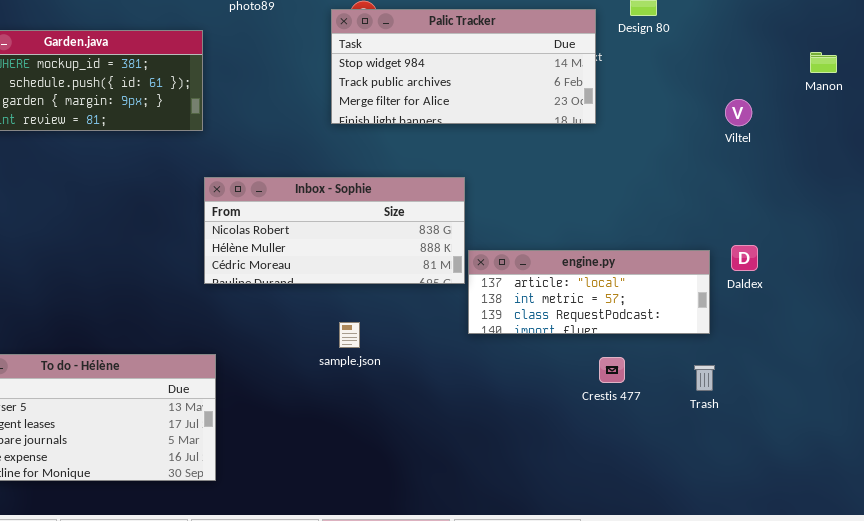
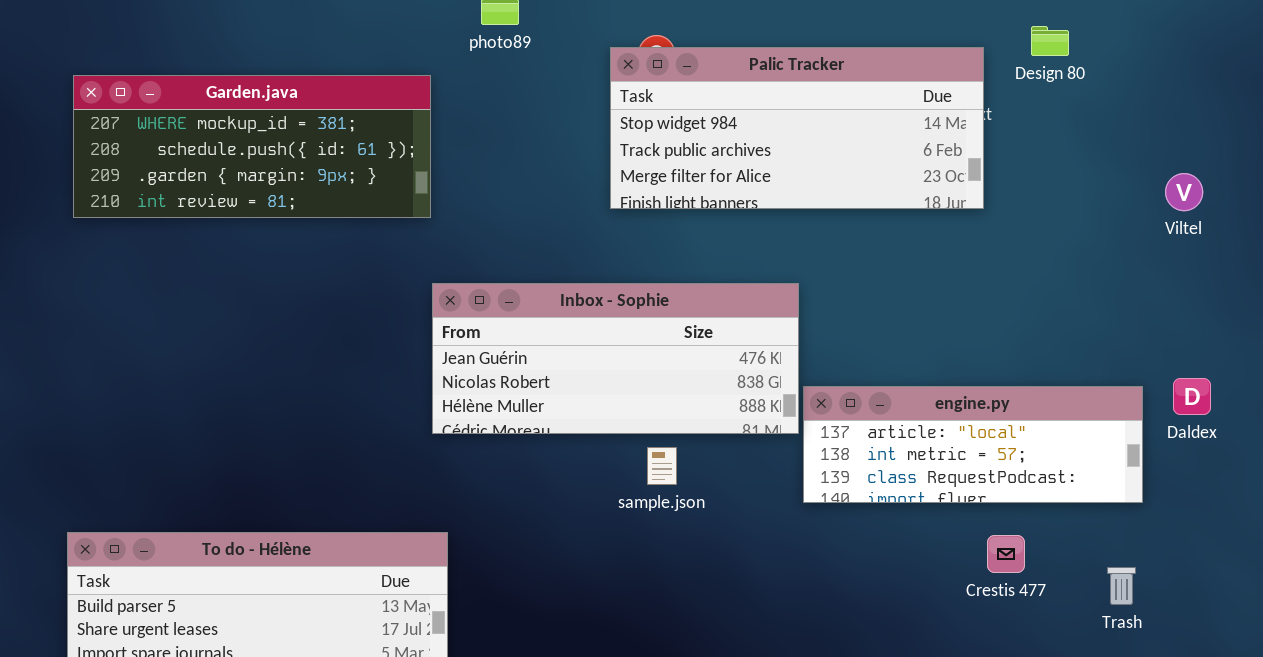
Inbox - Sophie: [204,177,465,284] -> [432,283,799,434], scrolled up 1 row
sample.json: [339,322,360,348] -> [647,447,677,485], moved
Trash: [694,365,715,391] -> [1107,567,1136,605], moved

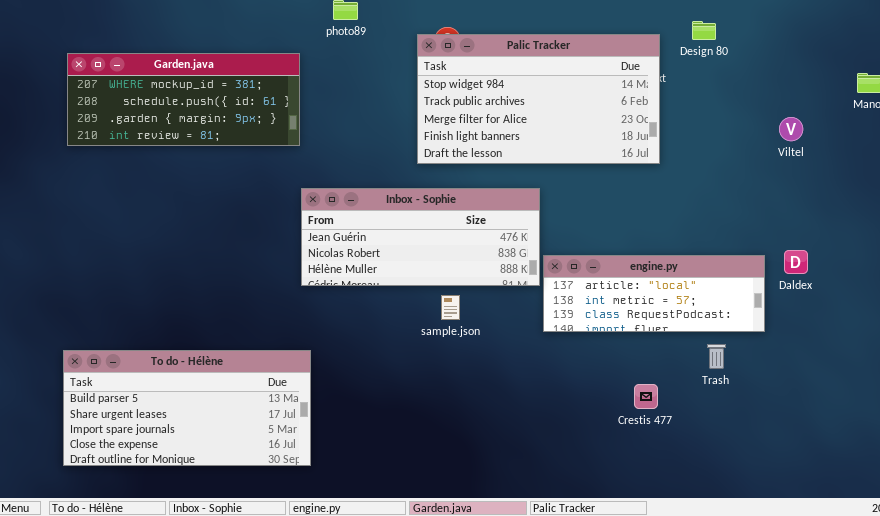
Palic Tracker: [610,47,984,209] -> [417,34,660,164], resized
Crestis 477: [987,535,1025,573] -> [634,384,658,409], moved
Trash: [1107,567,1136,605] -> [707,344,726,369], moved

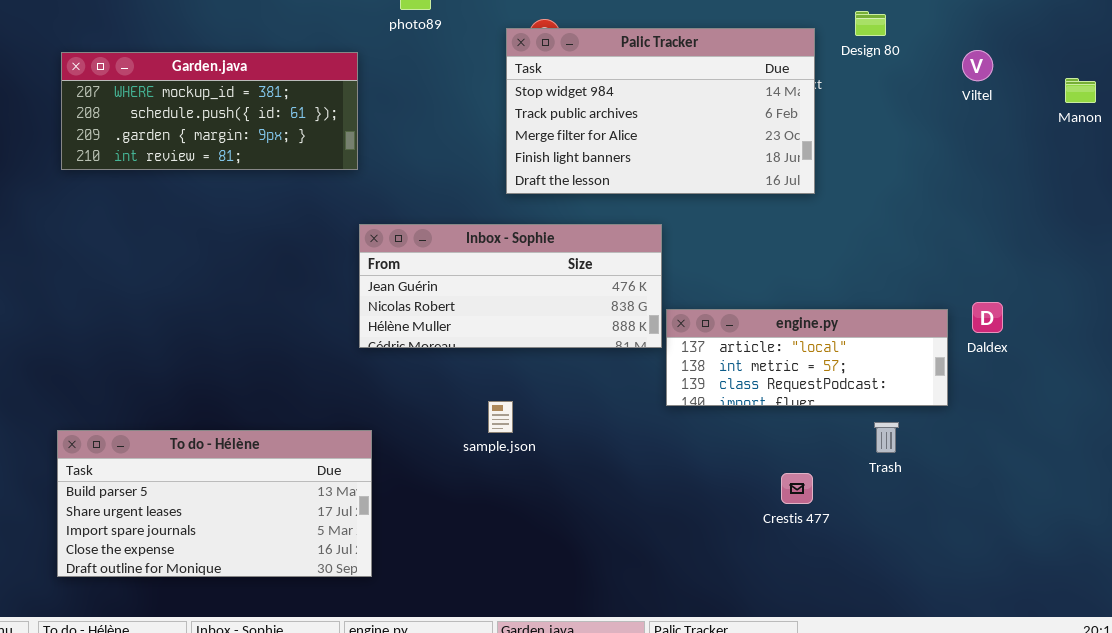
Viltel: [779,117,803,141] -> [962,50,993,81], moved
sample.json: [441,295,460,320] -> [488,401,513,433], moved

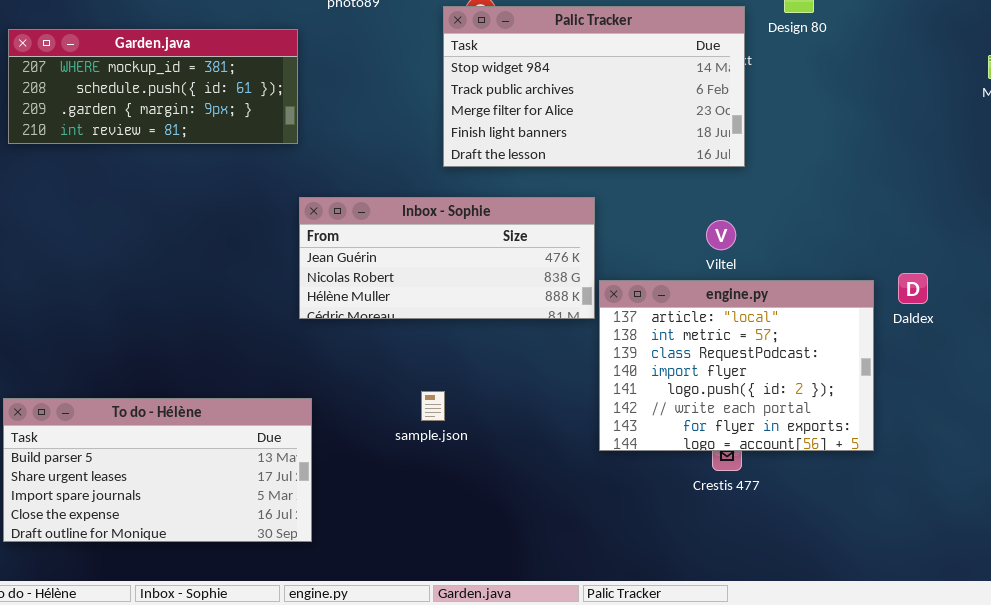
Viltel: [962,50,993,81] -> [706,220,736,250], moved
engine.py: [666,309,948,406] -> [599,280,874,451], resized
sample.json: [488,401,513,433] -> [421,391,445,421], moved

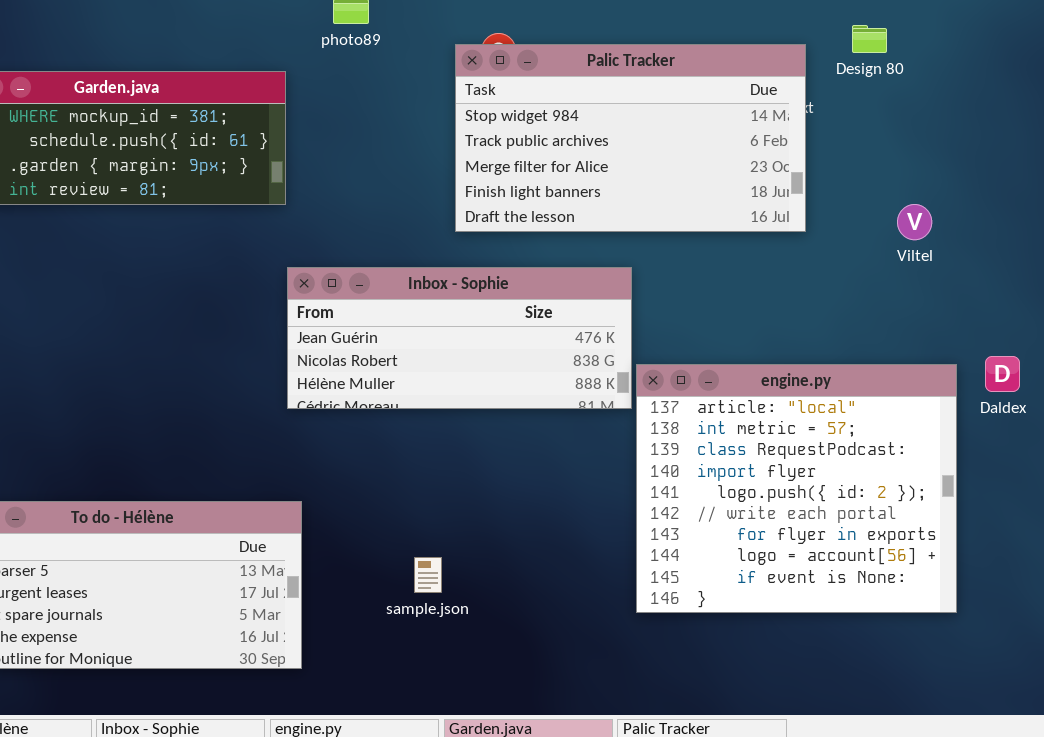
Viltel: [706,220,736,250] -> [897,204,932,240], moved
engine.py: [599,280,874,451] -> [636,364,957,613], resized
sample.json: [421,391,445,421] -> [414,557,442,593], moved

